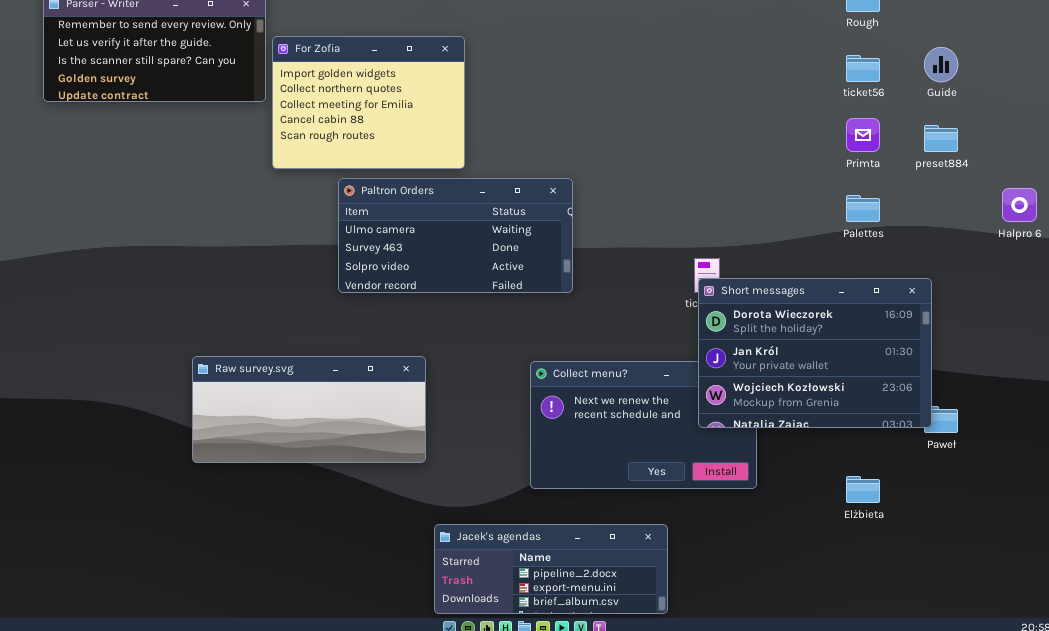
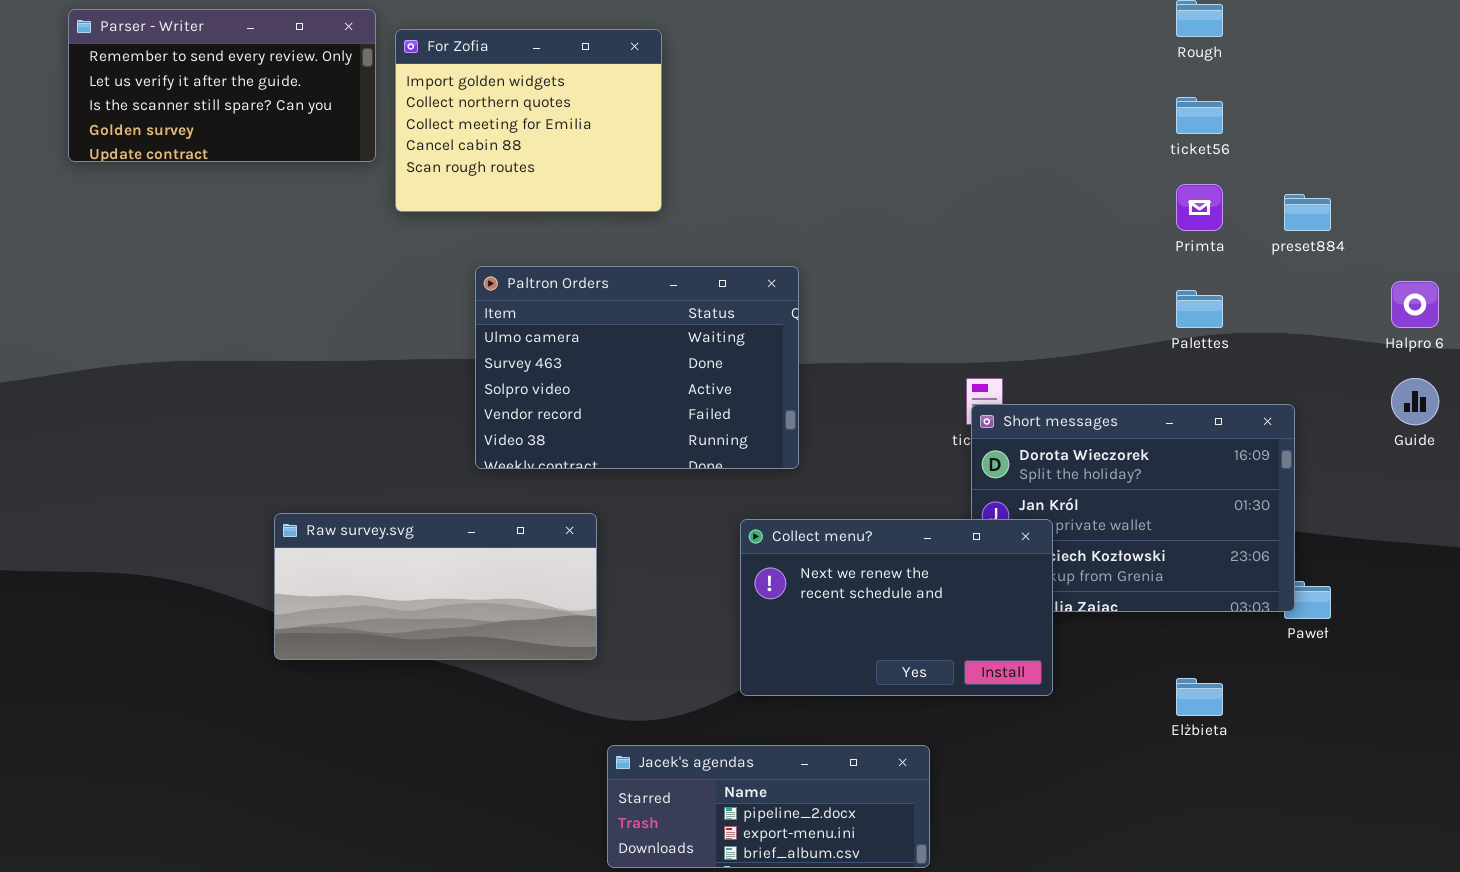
For Zofia: [272,36,465,169] -> [395,29,662,212], moved
Guide: [924,47,958,82] -> [1391,378,1439,425], moved
Paltron Orders: [338,178,573,293] -> [475,266,799,469], resized
Collect menu?: [530,361,757,489] -> [740,519,1053,696], raised

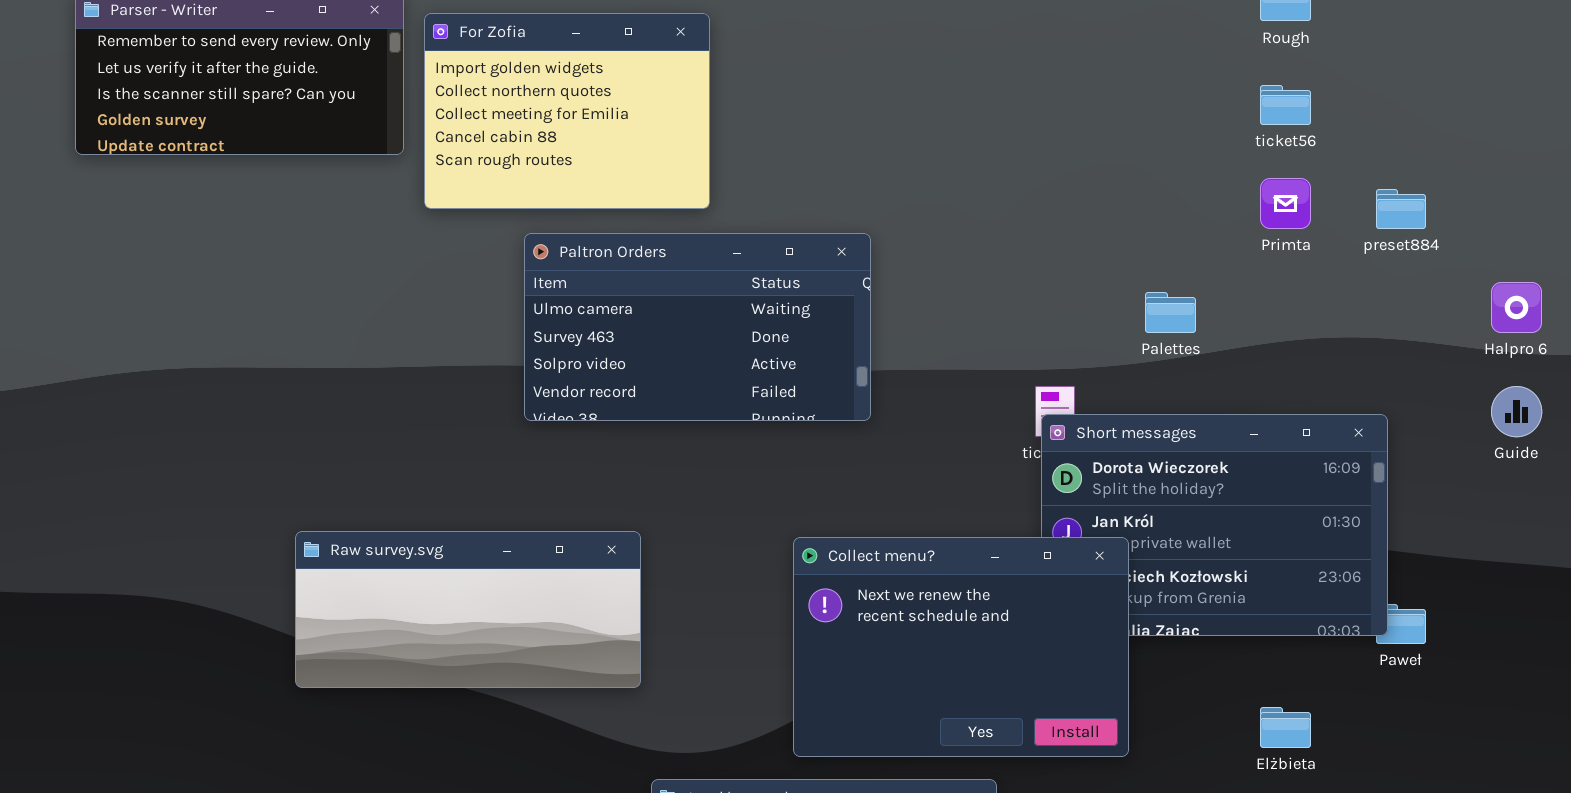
Paltron Orders: [475,266,799,469] -> [524,233,871,421], moved, resized
Palettes: [1176,290,1223,328] -> [1145,292,1196,333], moved
Collect menu?: [740,519,1053,696] -> [793,537,1129,757], resized

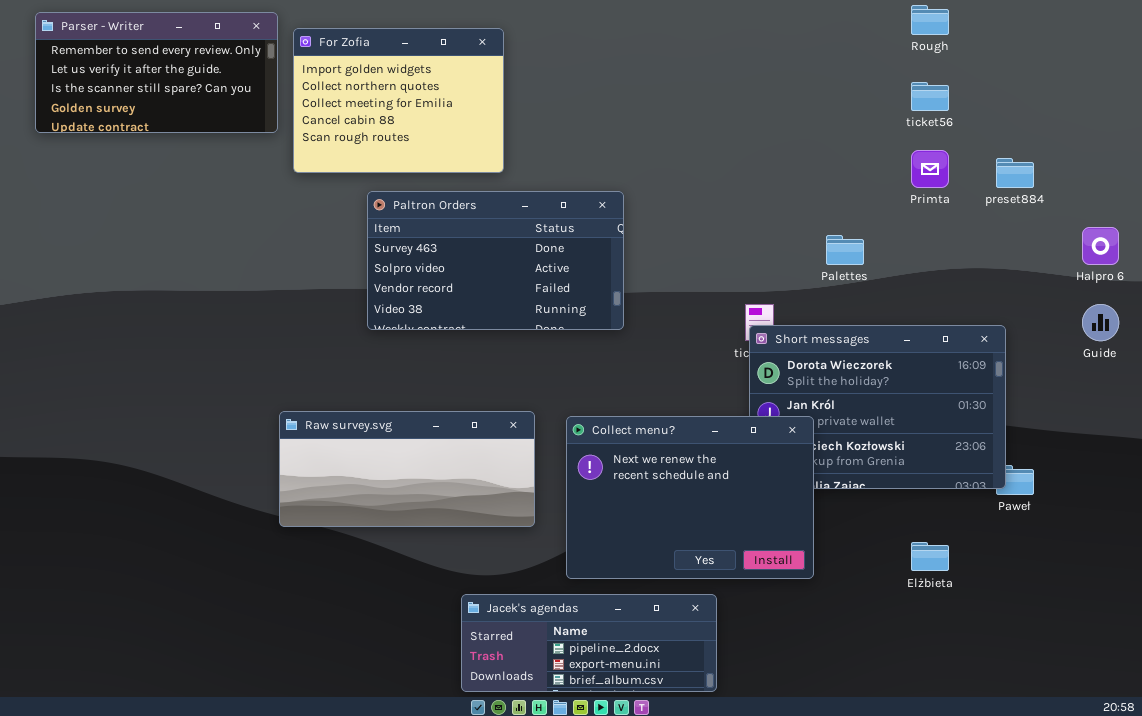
Paltron Orders: [524,233,871,421] -> [367,191,624,330], scrolled down 1 row
Raw survey.svg: [295,531,641,688] -> [279,411,535,527], moved

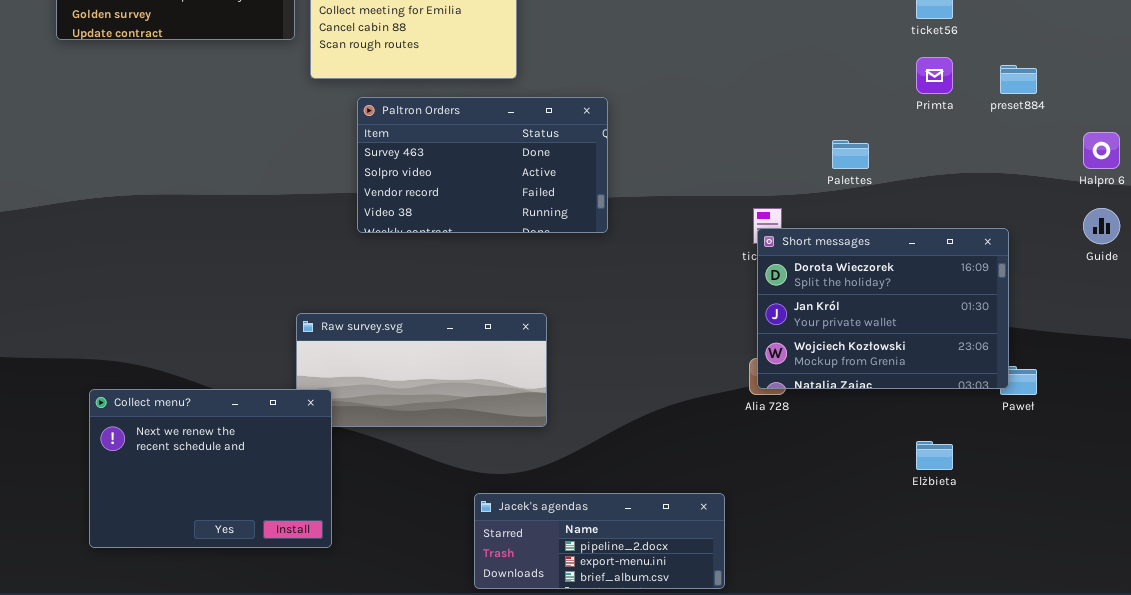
Paltron Orders: [367,191,624,330] -> [357,97,608,233], moved
Collect menu?: [566,416,814,579] -> [89,389,332,548], moved

